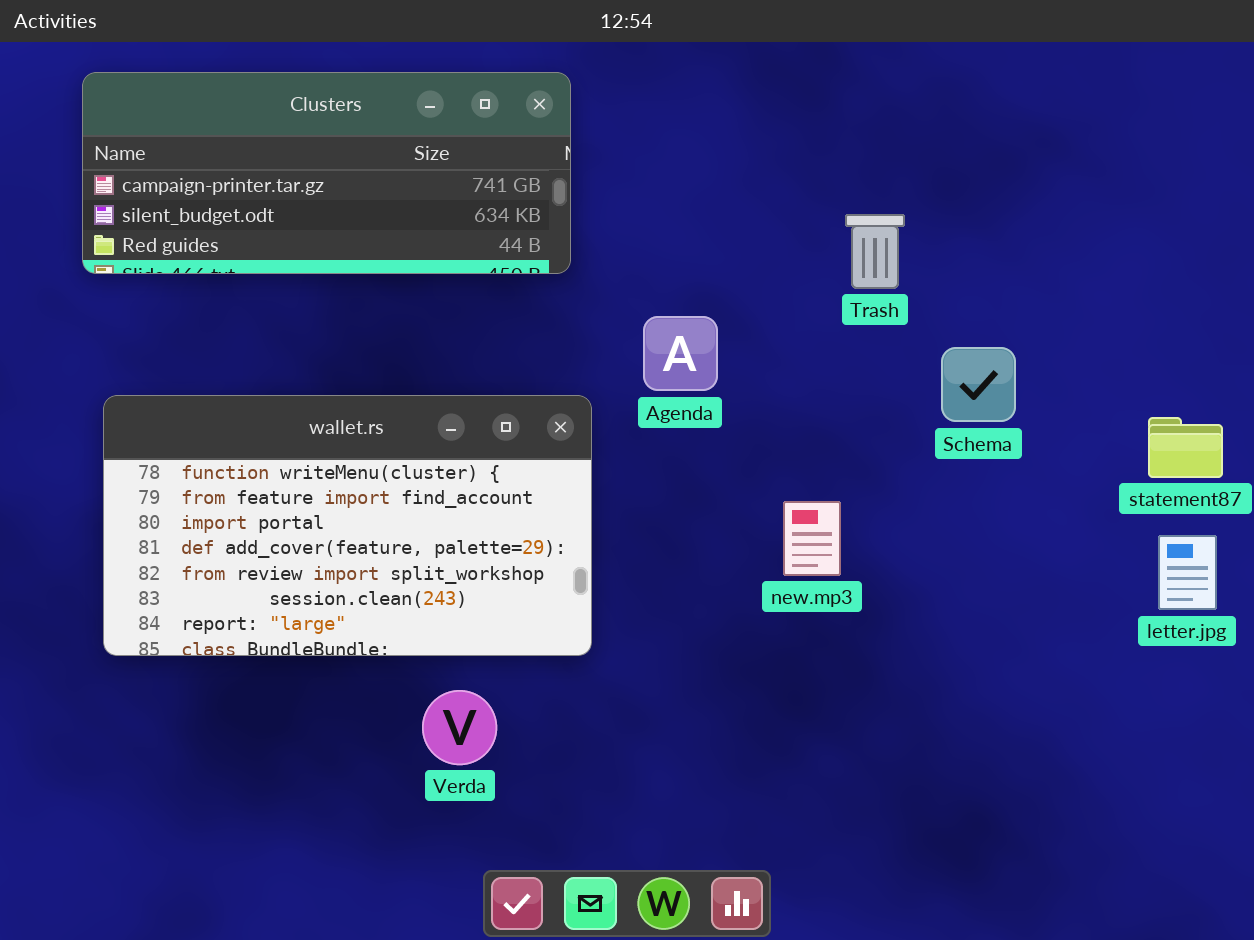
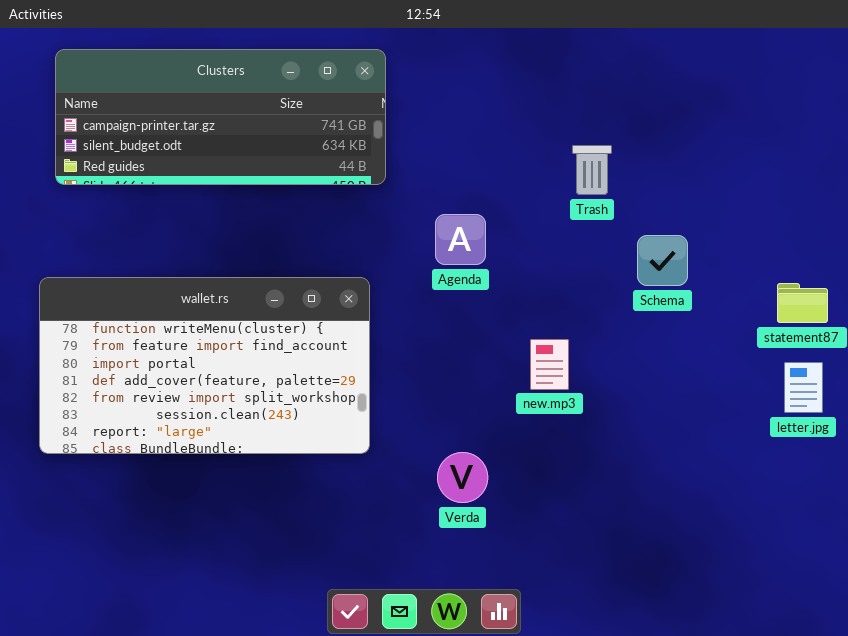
wallet.rs: [103,395,592,656] -> [39,277,370,454], moved
Verda: [422,690,497,765] -> [437,452,488,503], moved

